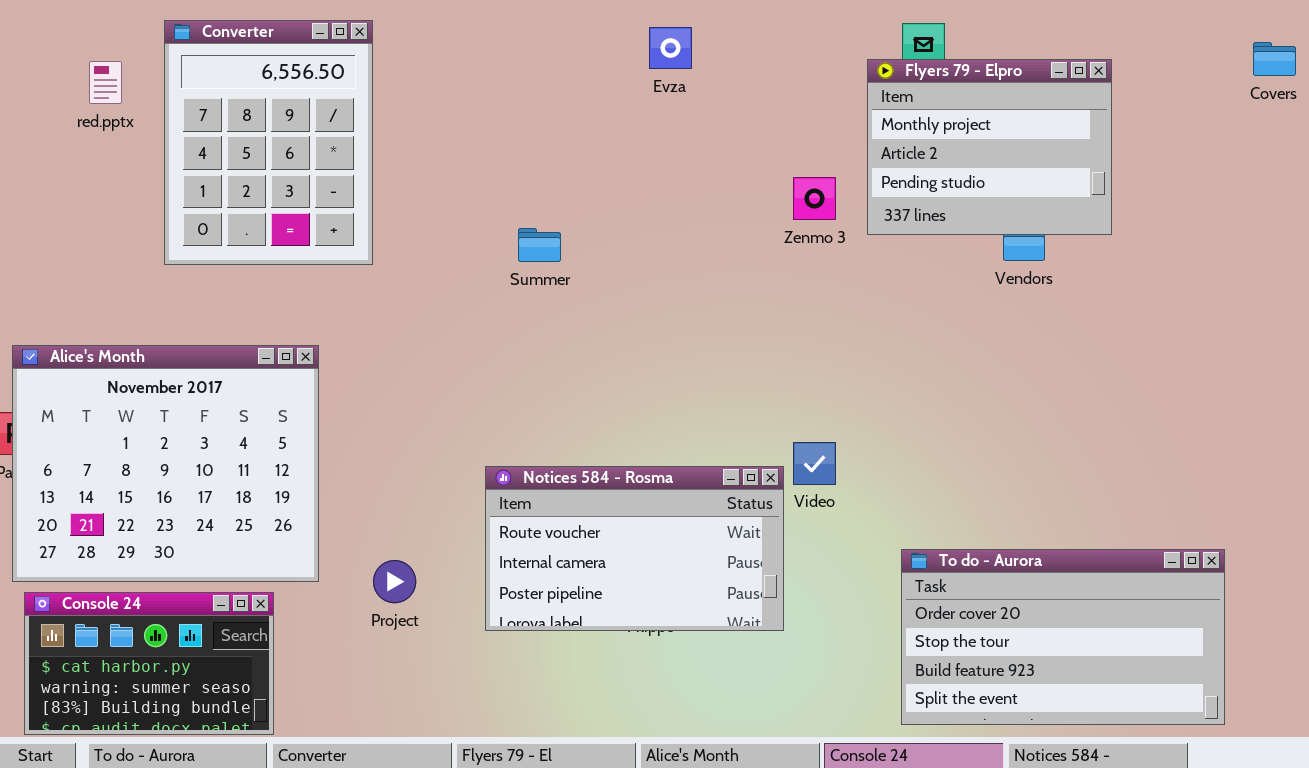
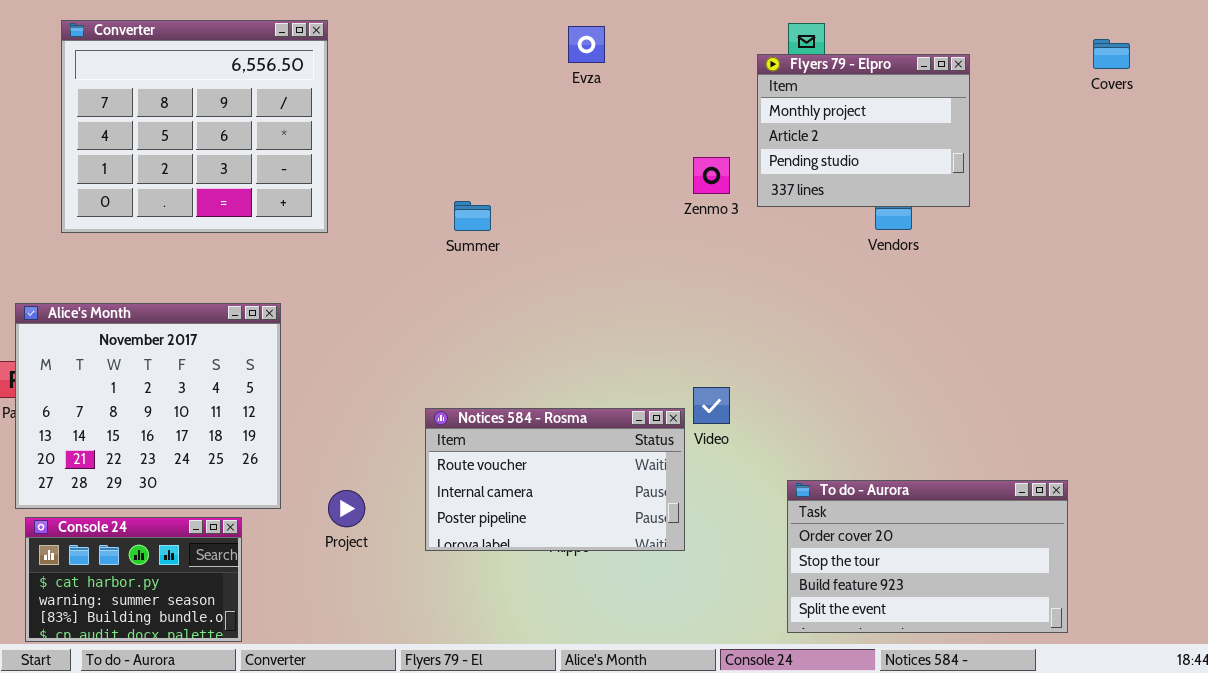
Converter: [164,20,373,265] -> [61,20,328,233], resized

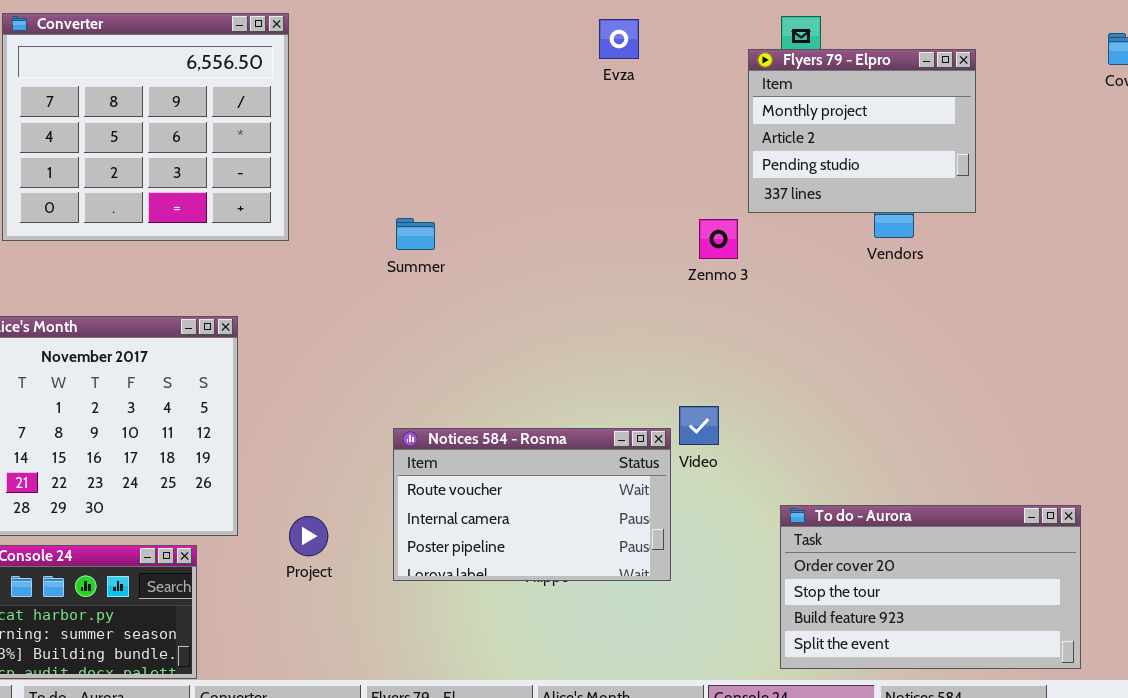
Evza: [568,26,605,63] -> [599,19,639,59], moved
Zenmo 3: [693,157,730,194] -> [699,219,738,259], moved
Summer: [454,201,491,231] -> [396,218,435,250], moved

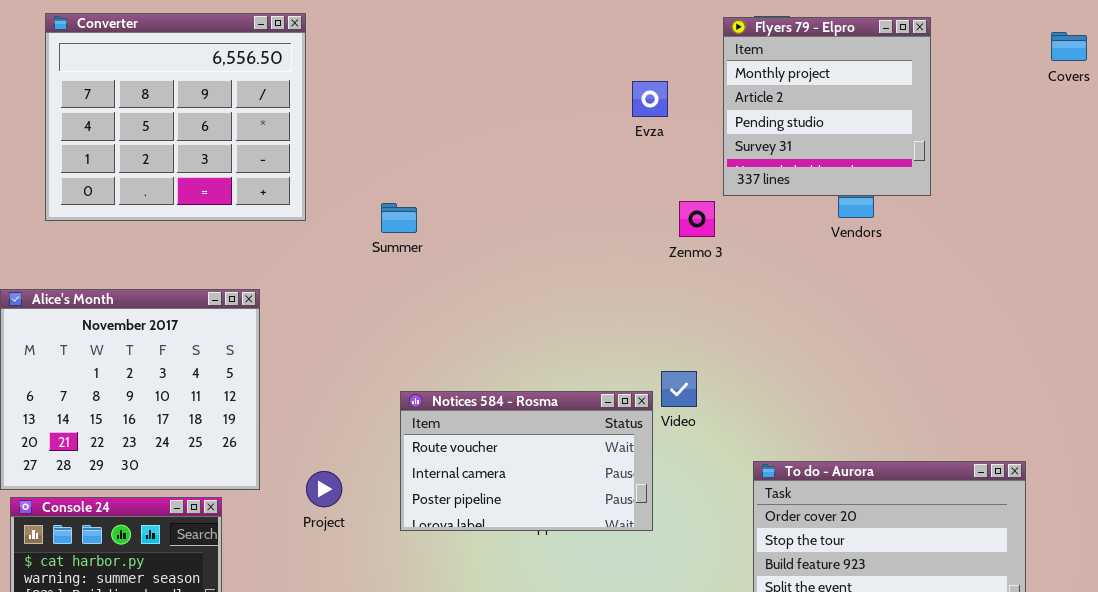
Evza: [599,19,639,59] -> [632,81,668,117], moved
Flyers 79 - Elpro: [748,49,976,213] -> [723,17,931,196], resized
Summer: [396,218,435,250] -> [381,203,417,233], moved

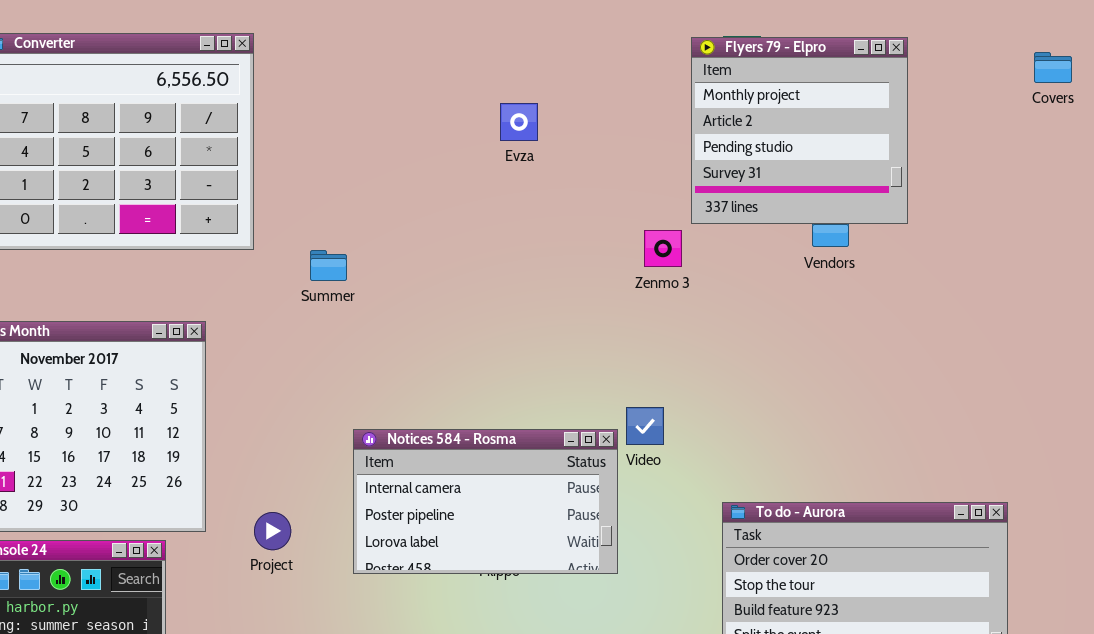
Evza: [632,81,668,117] -> [500,103,538,141], moved
Summer: [381,203,417,233] -> [310,250,347,281], moved
Notices 584 - Rosma: [400,391,653,531] -> [353,429,618,574], scrolled down 1 row

